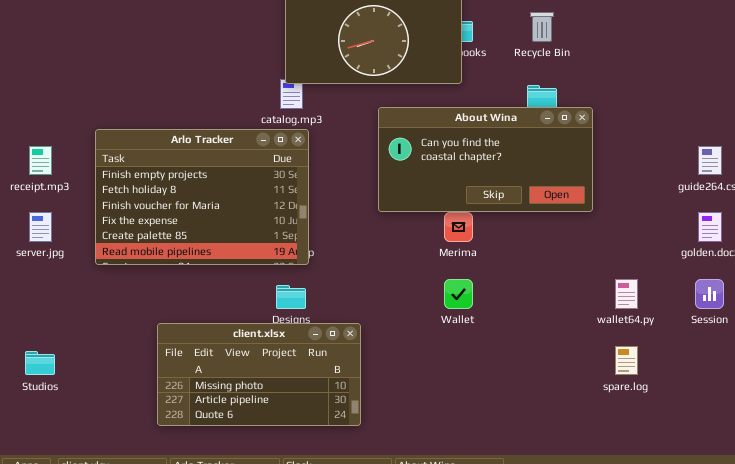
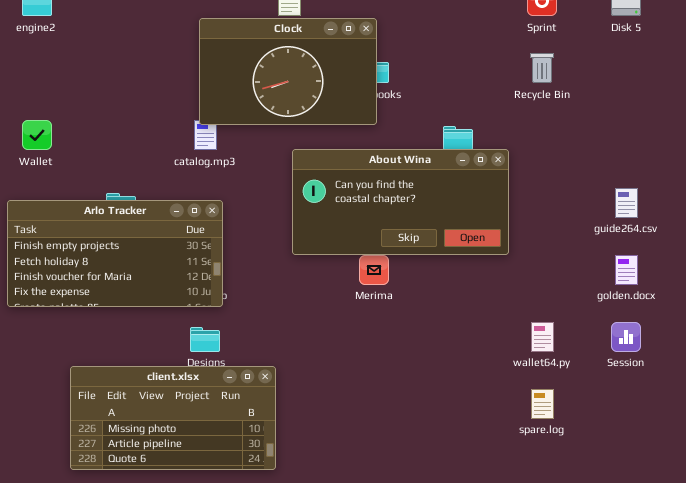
Recycle Bin: [530,12,554,42] -> [530,53,554,83], moved
Arlo Tracker: [95,129,309,265] -> [7,200,223,307], resized
Wallet: [444,279,473,309] -> [22,120,52,150], moved

